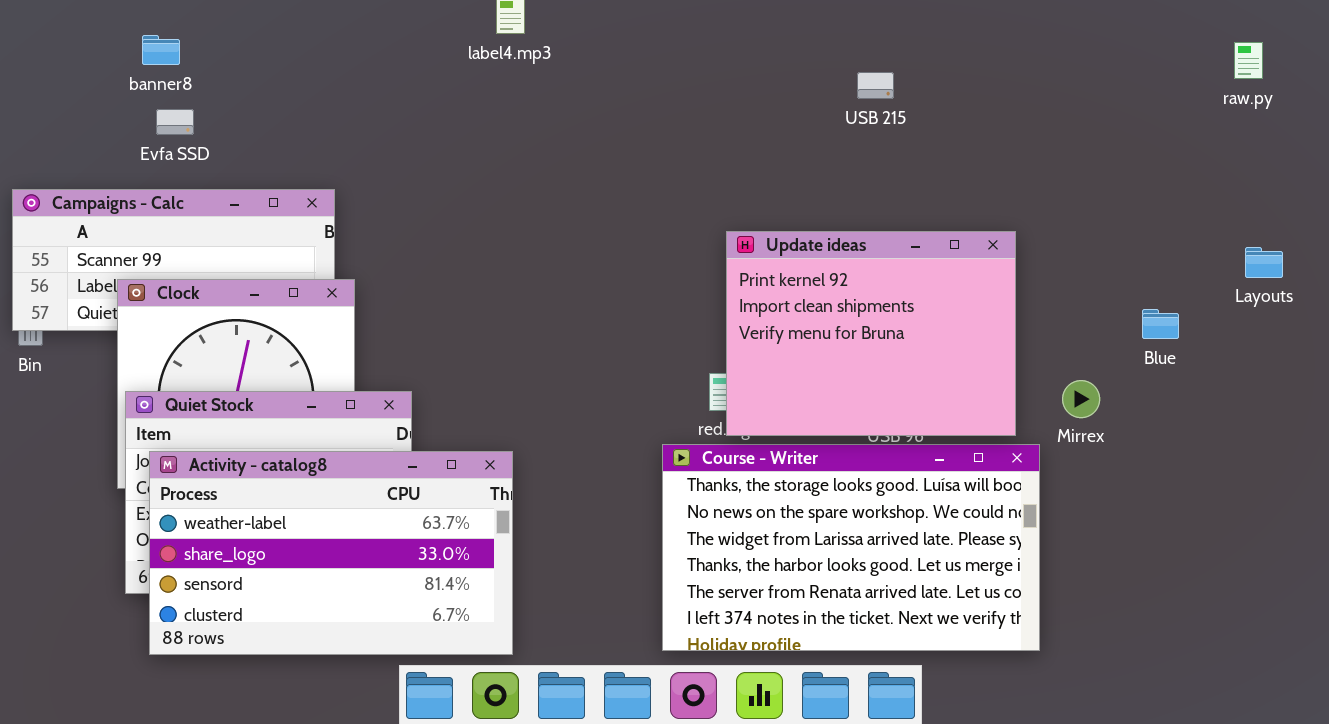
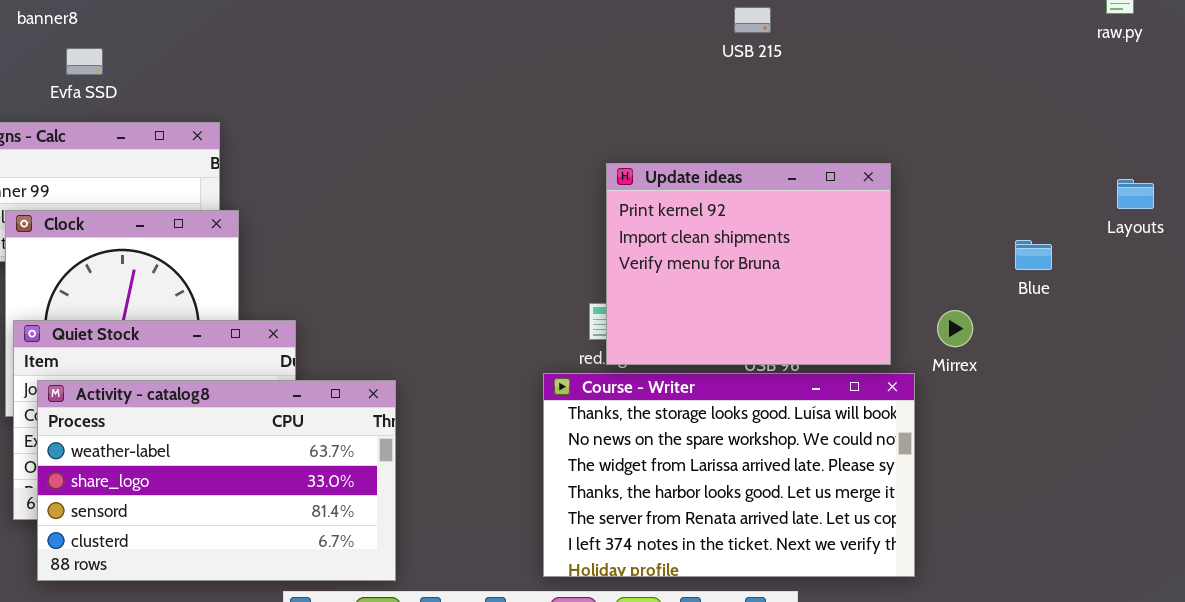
Evfa SSD: [156,109,194,135] -> [66,48,103,75], moved

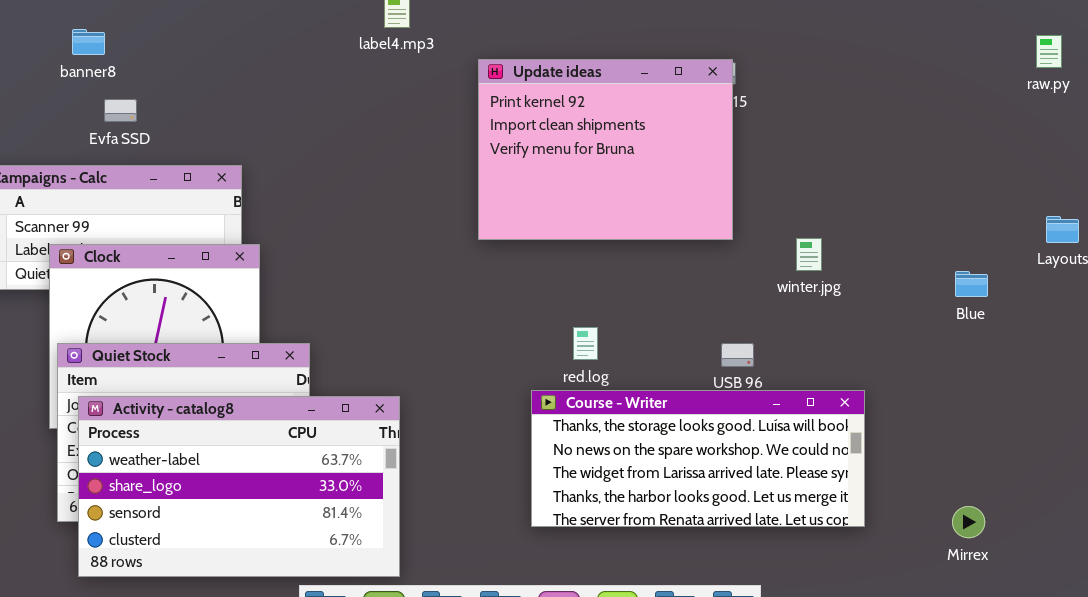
Update ideas: [606,163,891,365] -> [478,59,733,240], moved
Mirrex: [937,310,973,347] -> [952,506,985,538], moved
Course - Writer: [543,373,915,577] -> [531,390,865,527], resized

